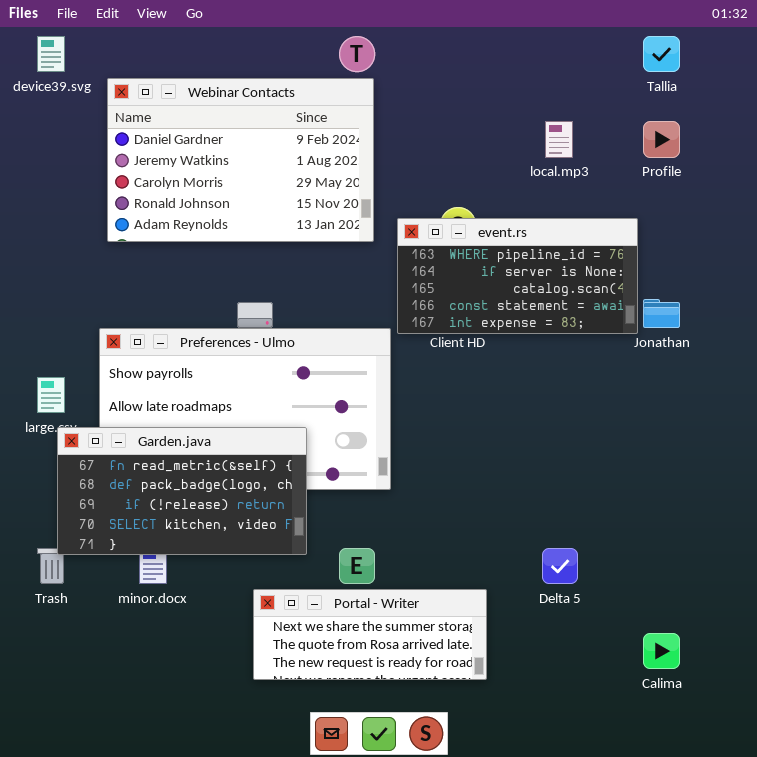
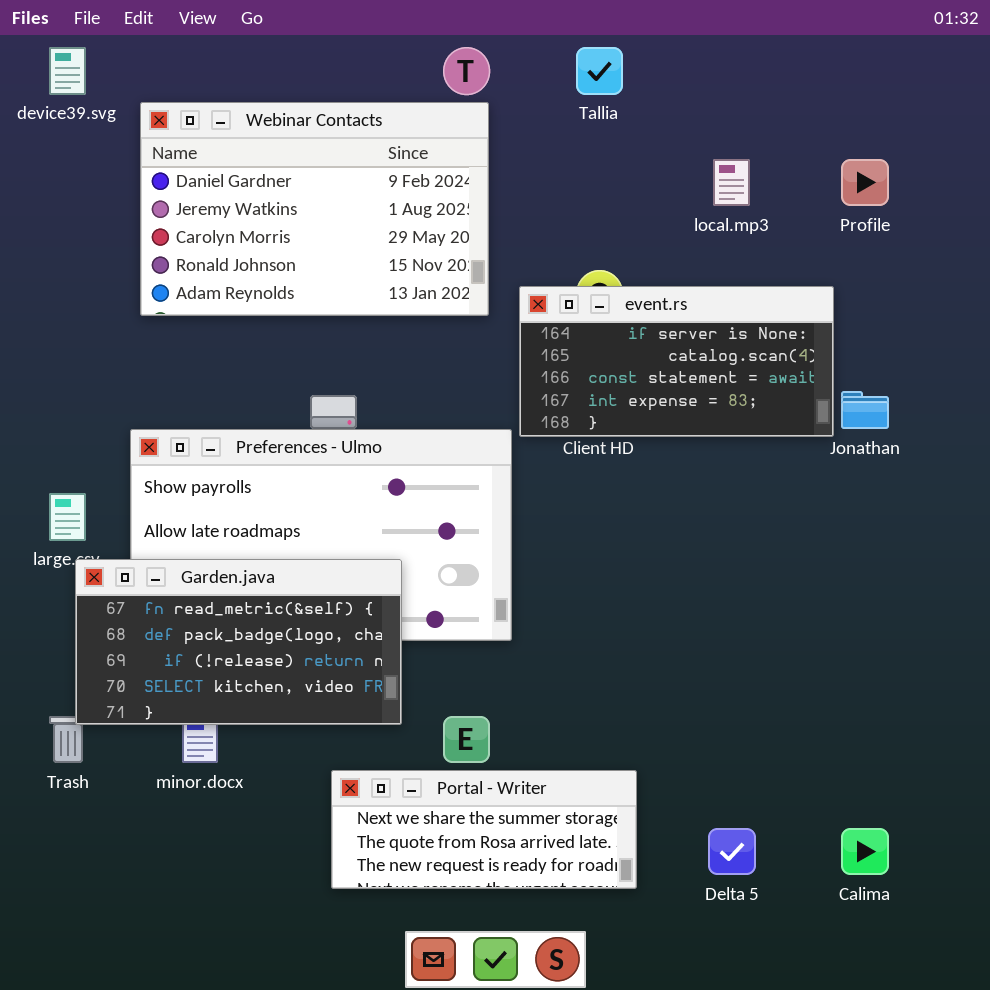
Tallia: [643,36,680,72] -> [576,47,623,95], moved
event.rs: [397,218,638,334] -> [519,286,834,437], scrolled down 1 row
Delta 5: [542,548,578,584] -> [708,828,756,875], moved

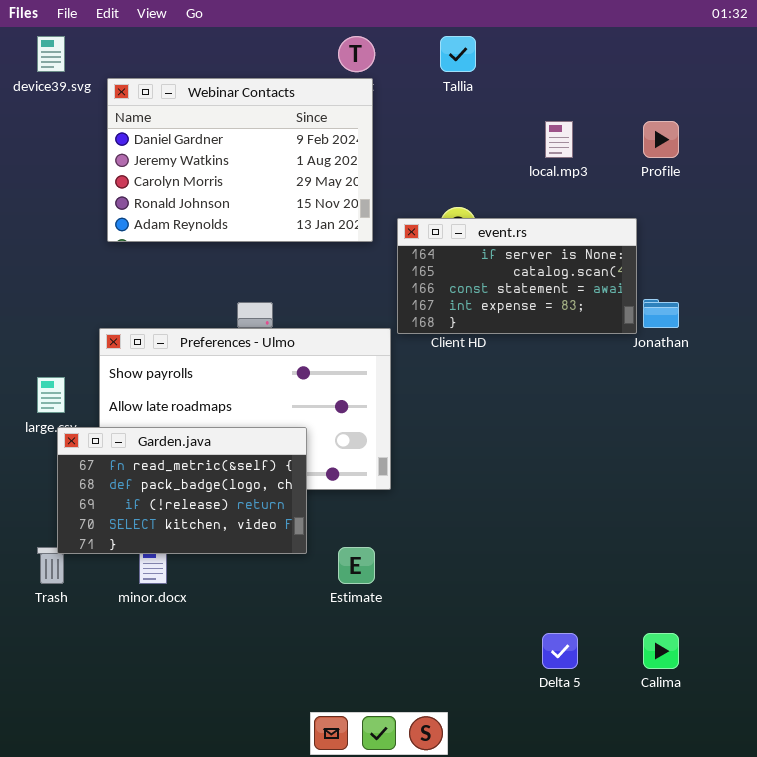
Portal - Writer: [331,770,637,889] -> none, closed

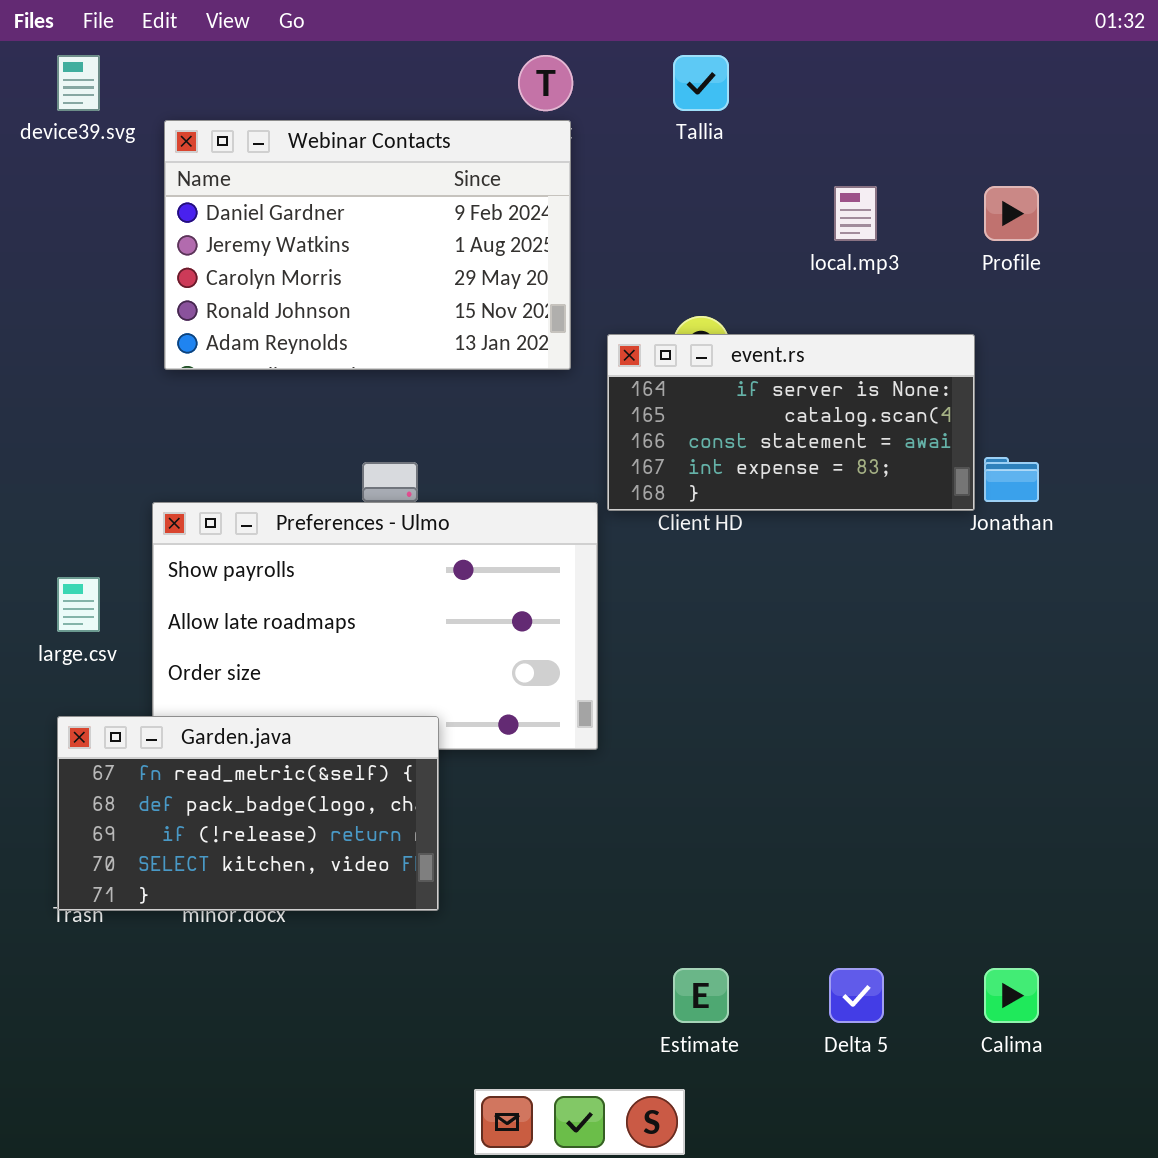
Garden.java: [57,427,307,554] -> [57,716,439,911], moved
Estimate: [338,547,375,584] -> [673,968,729,1023], moved

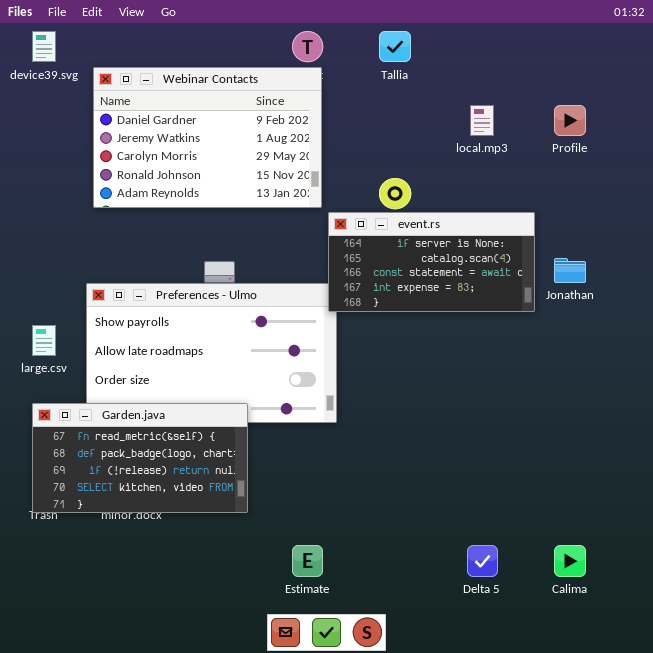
event.rs: [607,334,975,511] -> [328,212,535,312], moved
Estimate: [673,968,729,1023] -> [292,545,323,577], moved

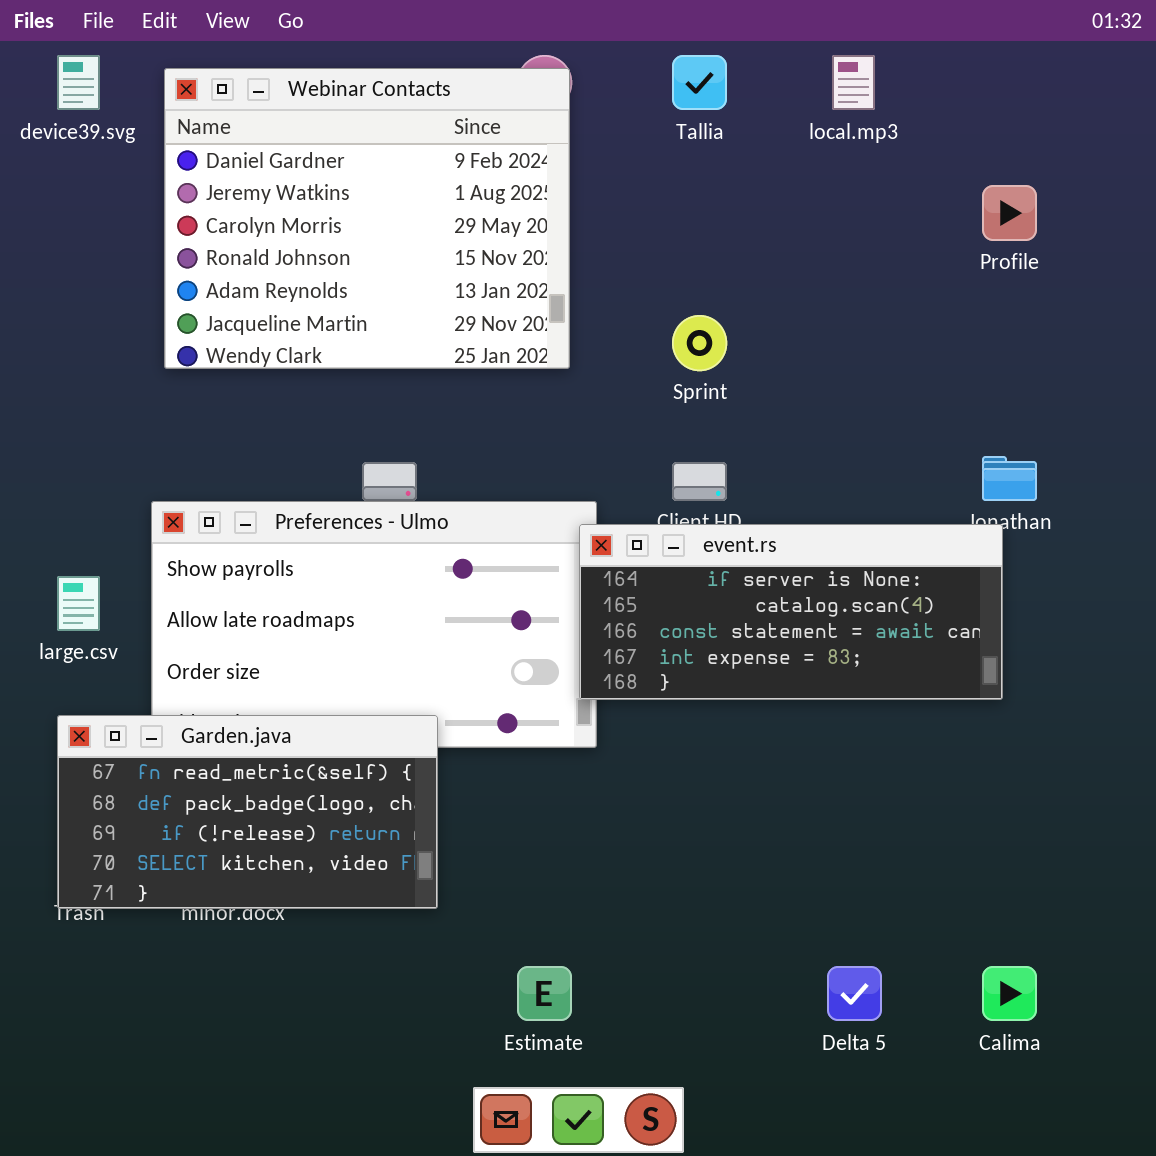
Webinar Contacts: [93,67,322,208] -> [164,68,570,369], resized
local.mp3: [470,105,494,136] -> [832,55,875,110], moved
event.rs: [328,212,535,312] -> [579,524,1003,700], moved, resized

